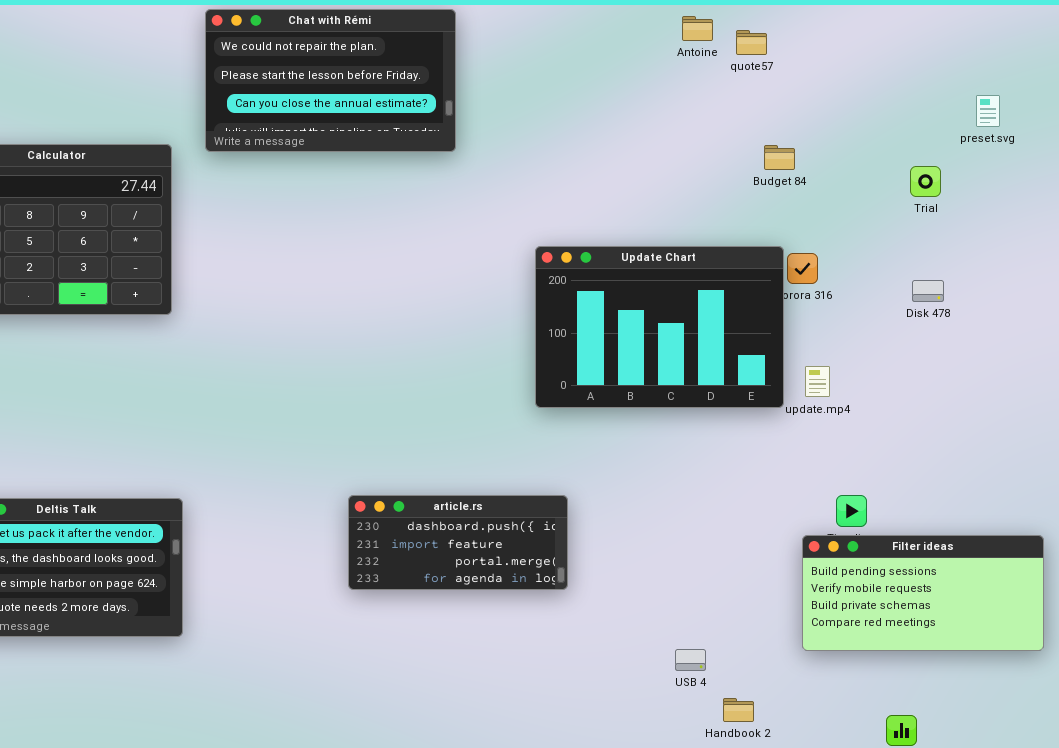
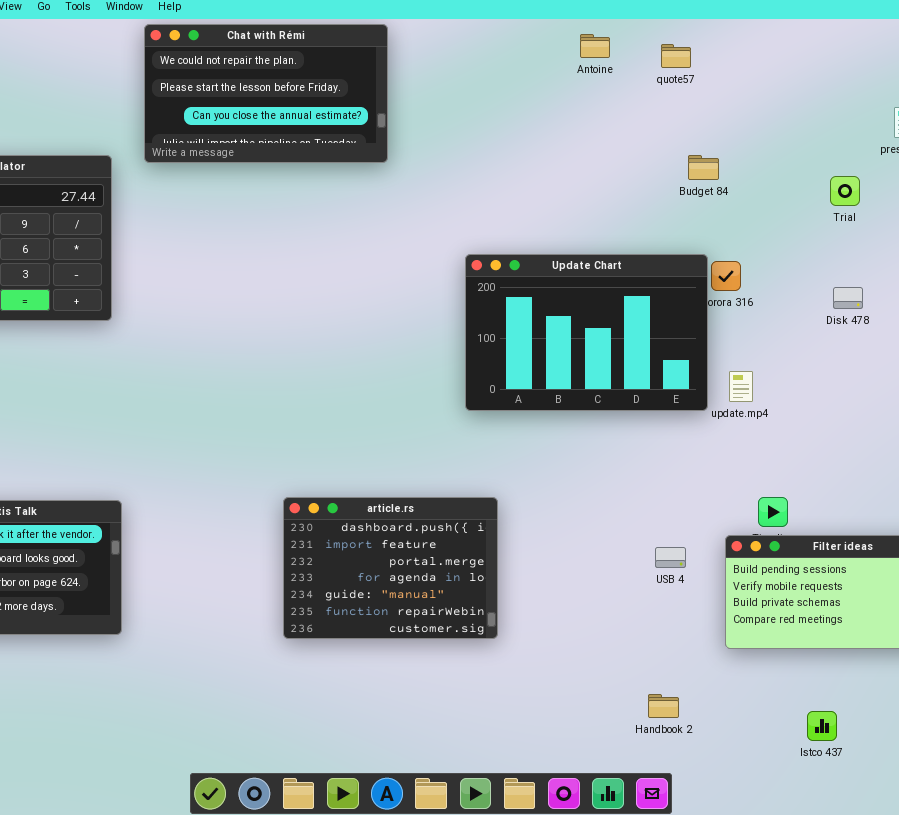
Antoine: [682,16,713,41] -> [580,34,610,58], moved
article.rs: [348,495,568,590] -> [283,497,498,639], resized
USB 4: [675,649,706,671] -> [655,547,686,568], moved

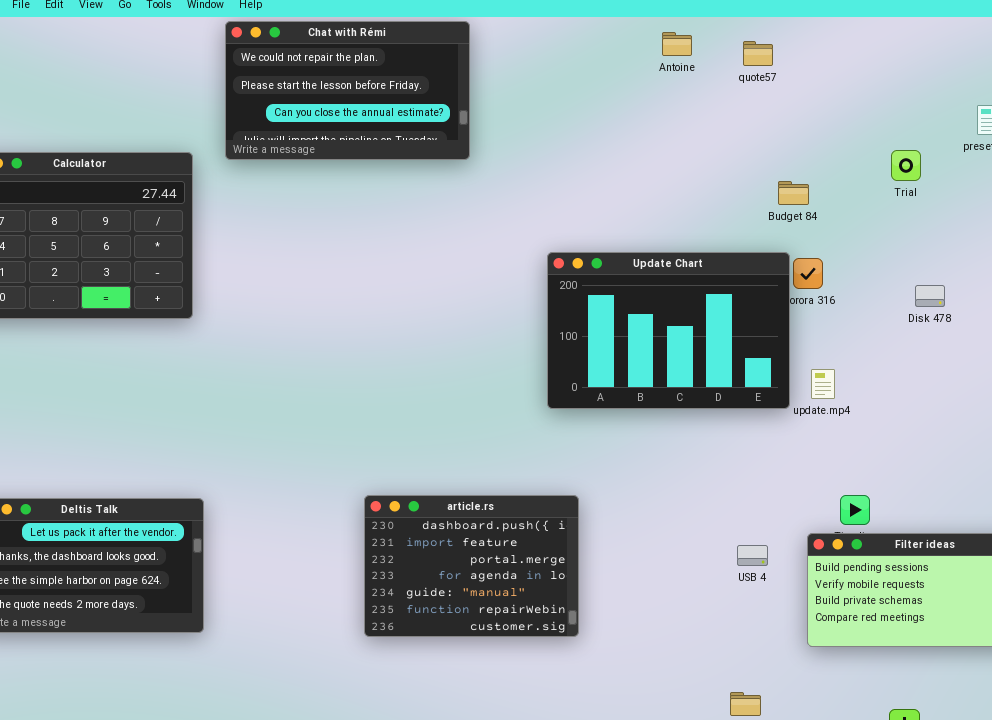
Budget 84: [688,155,719,180] -> [778,181,809,205], moved
Trial: [830,176,860,206] -> [891,150,921,181], moved

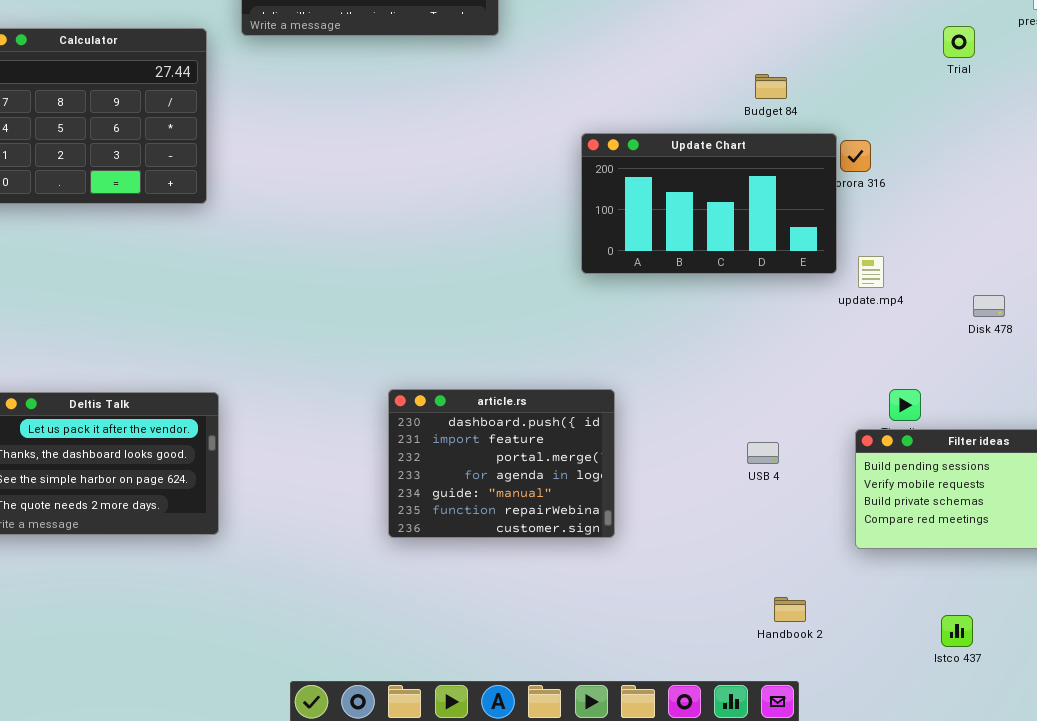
Budget 84: [778,181,809,205] -> [755,74,787,99], moved
Update Chart: [547,252,790,409] -> [581,133,837,274], resized
Disk 478: [915,285,945,307] -> [973,295,1005,317], moved
USB 4: [737,545,768,566] -> [747,442,779,464], moved

